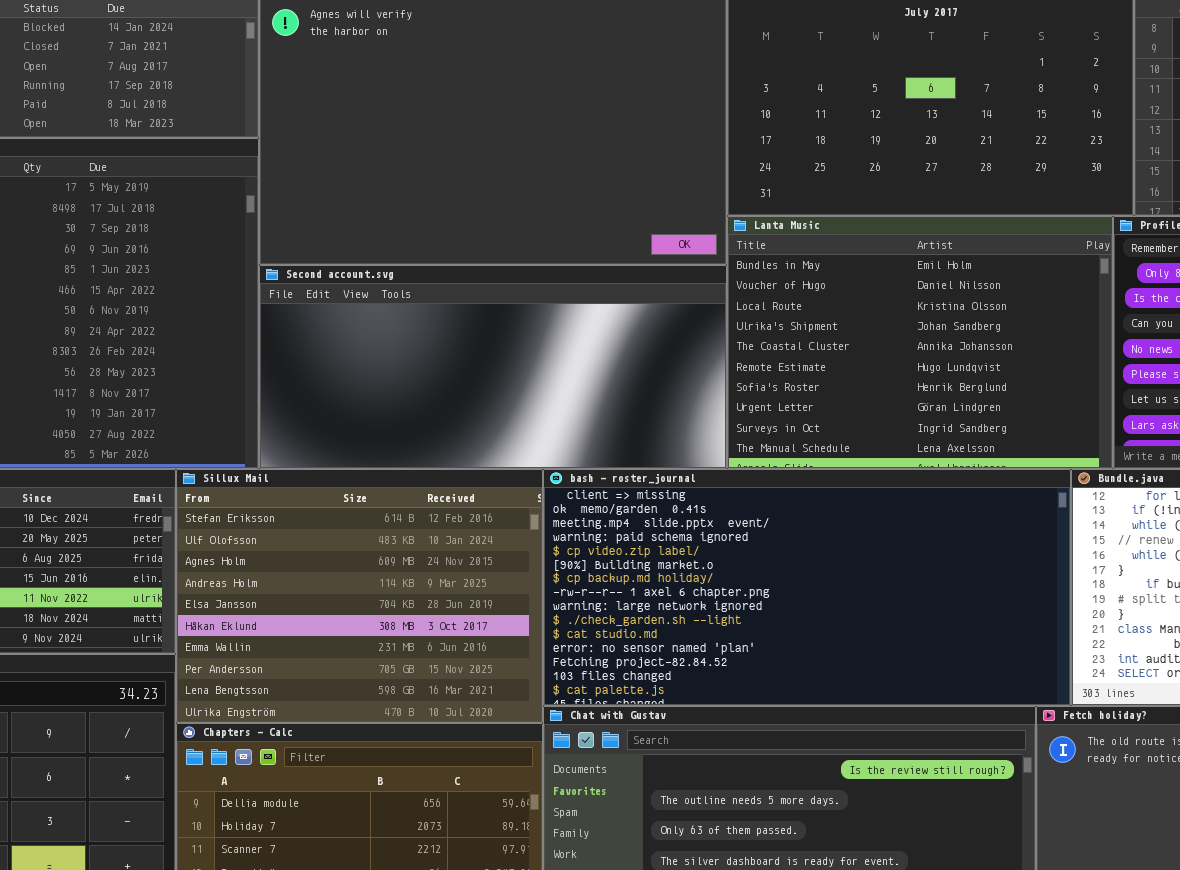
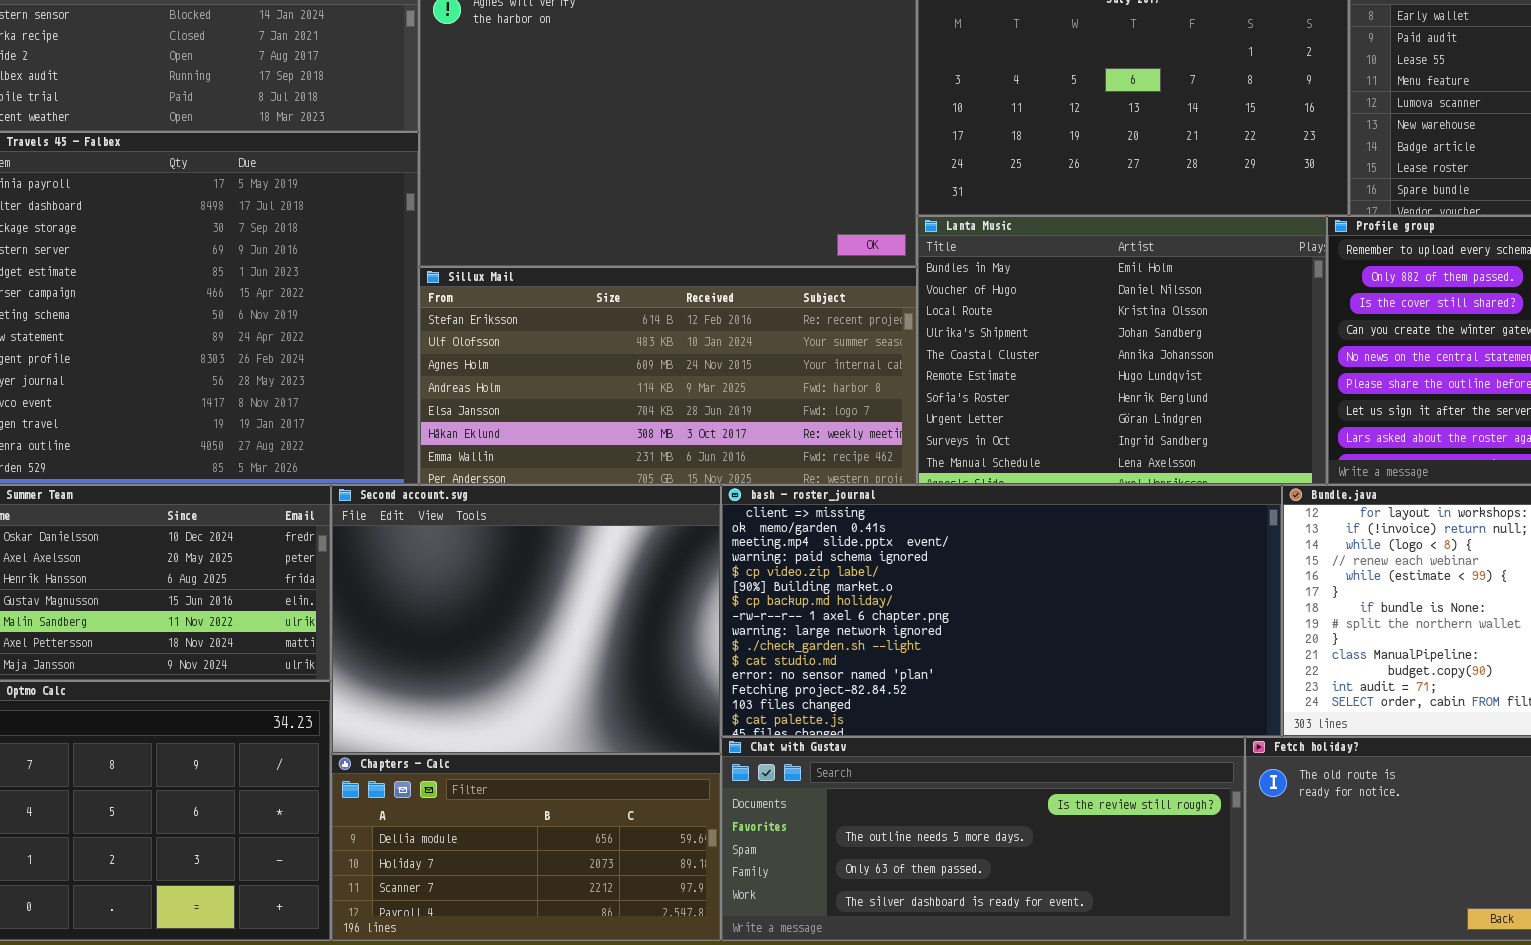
Second account.svg: [259,265,727,469] -> [331,485,721,754], moved, resized
Sillux Mail: [176,469,543,723] -> [419,267,917,485], moved, resized

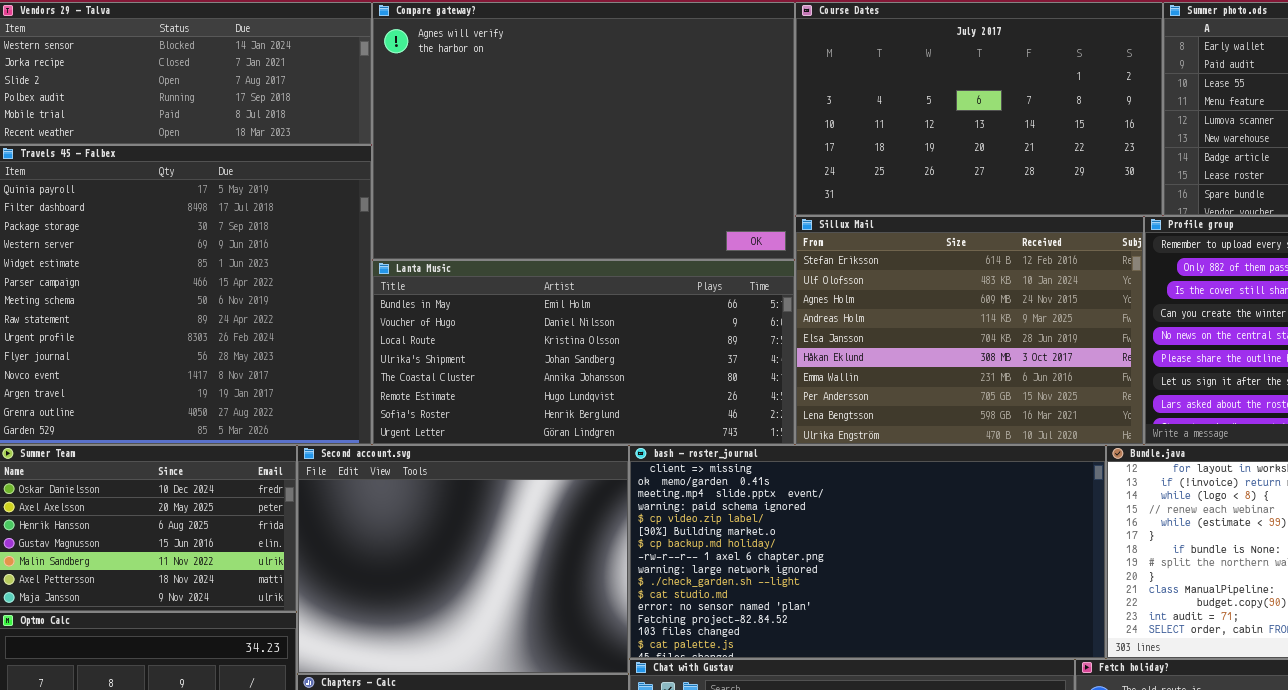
Lanta Music: [917,216,1327,485] -> [372,260,795,445], moved, resized
Sillux Mail: [419,267,917,485] -> [795,216,1144,445], moved, resized

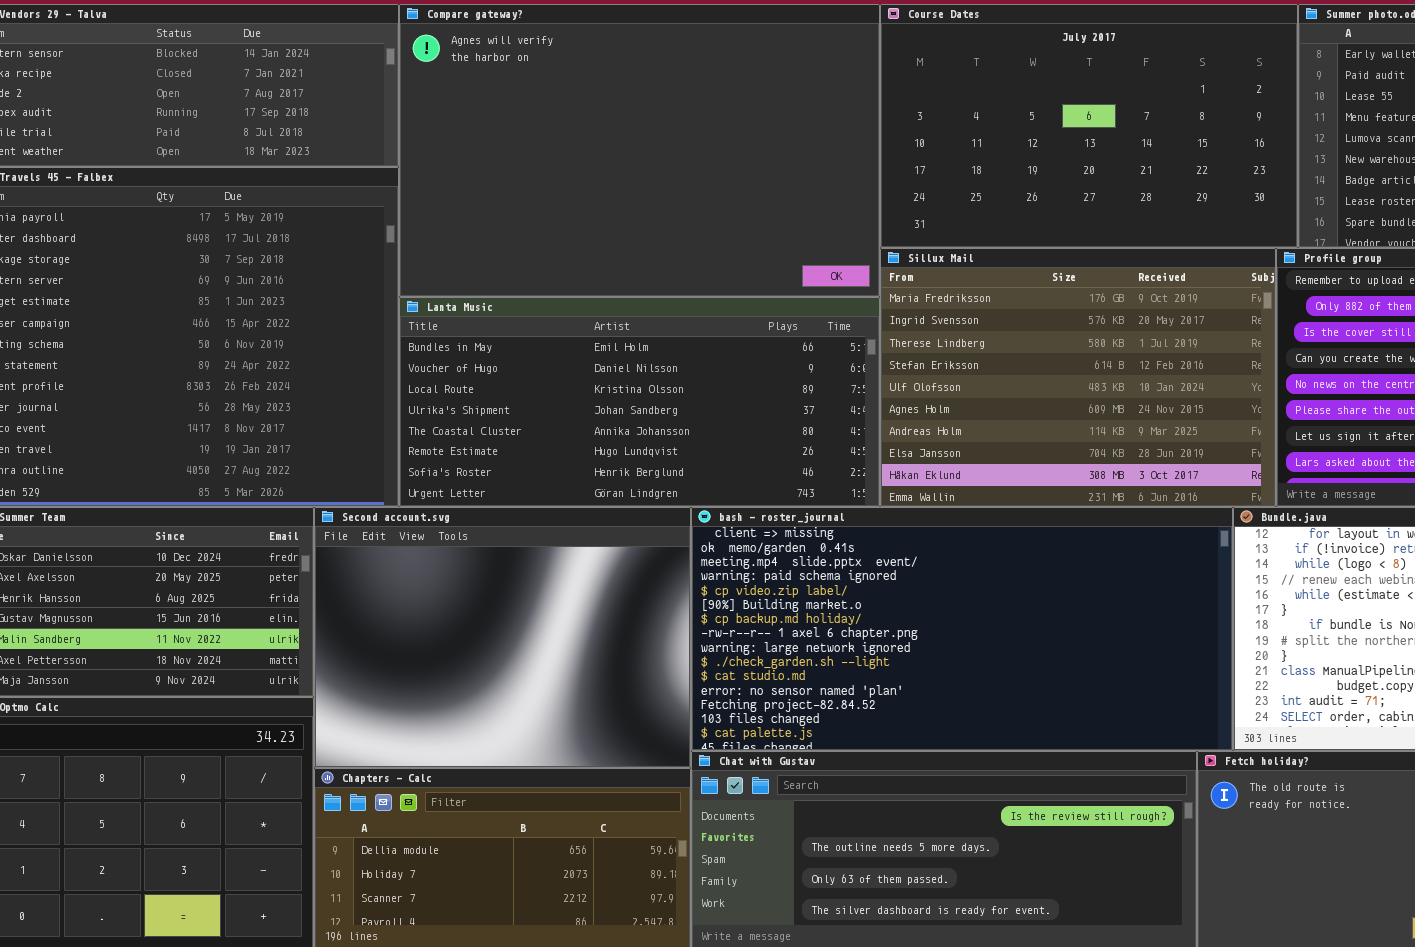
Sillux Mail: [795,216,1144,445] -> [880,248,1276,507], scrolled up 3 rows

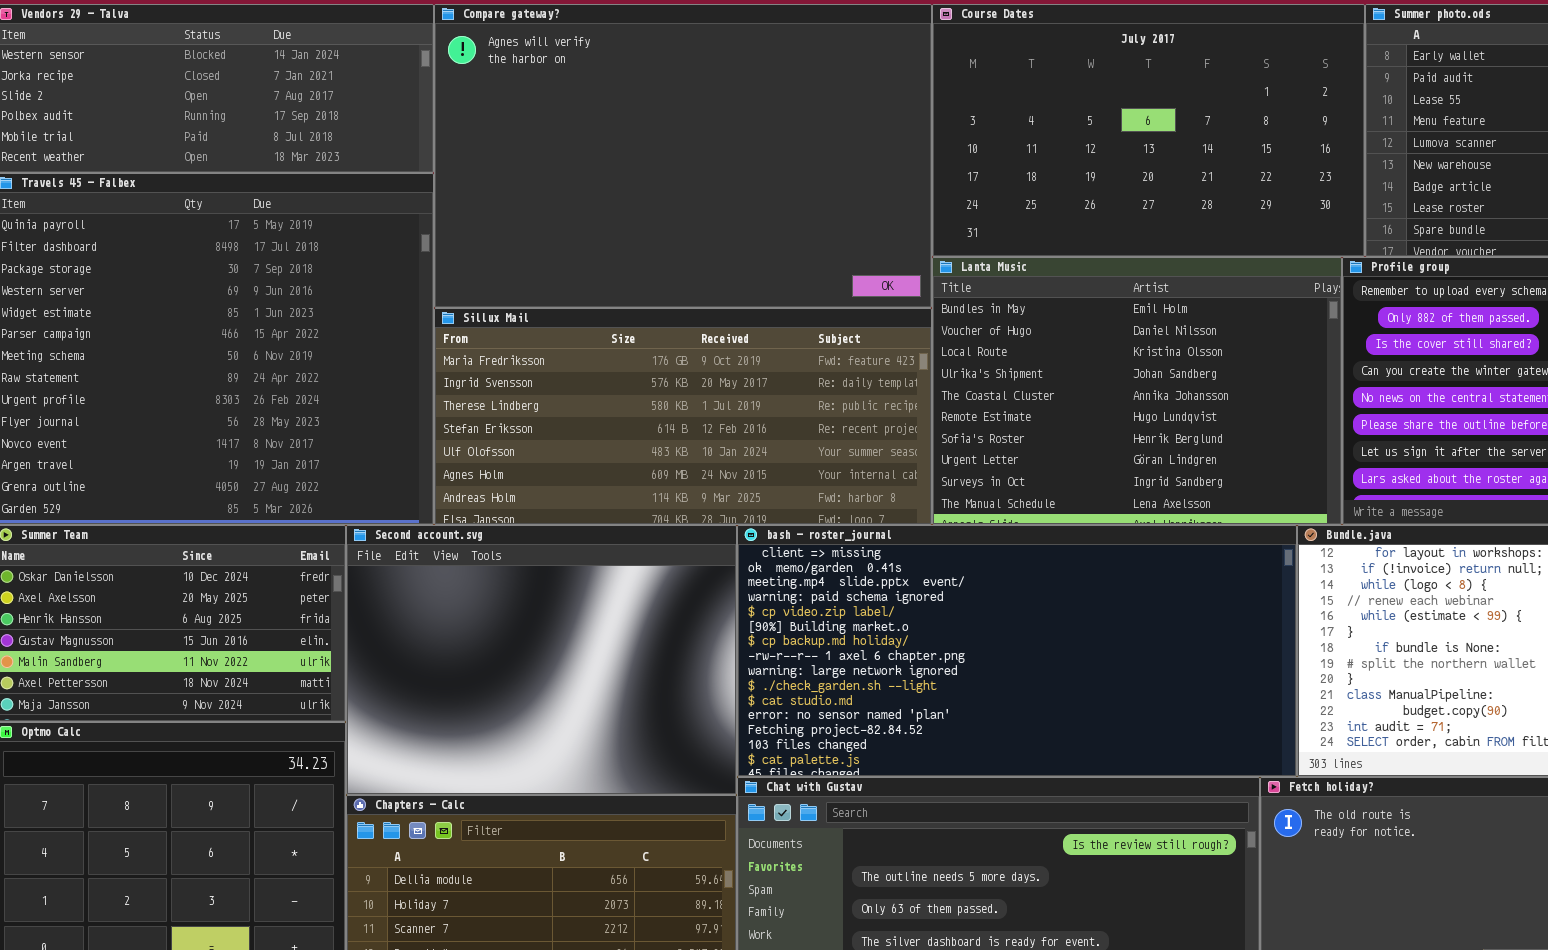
Sillux Mail: [880,248,1276,507] -> [434,308,932,525], moved, resized
Lanta Music: [399,297,880,507] -> [932,257,1342,525], moved, resized

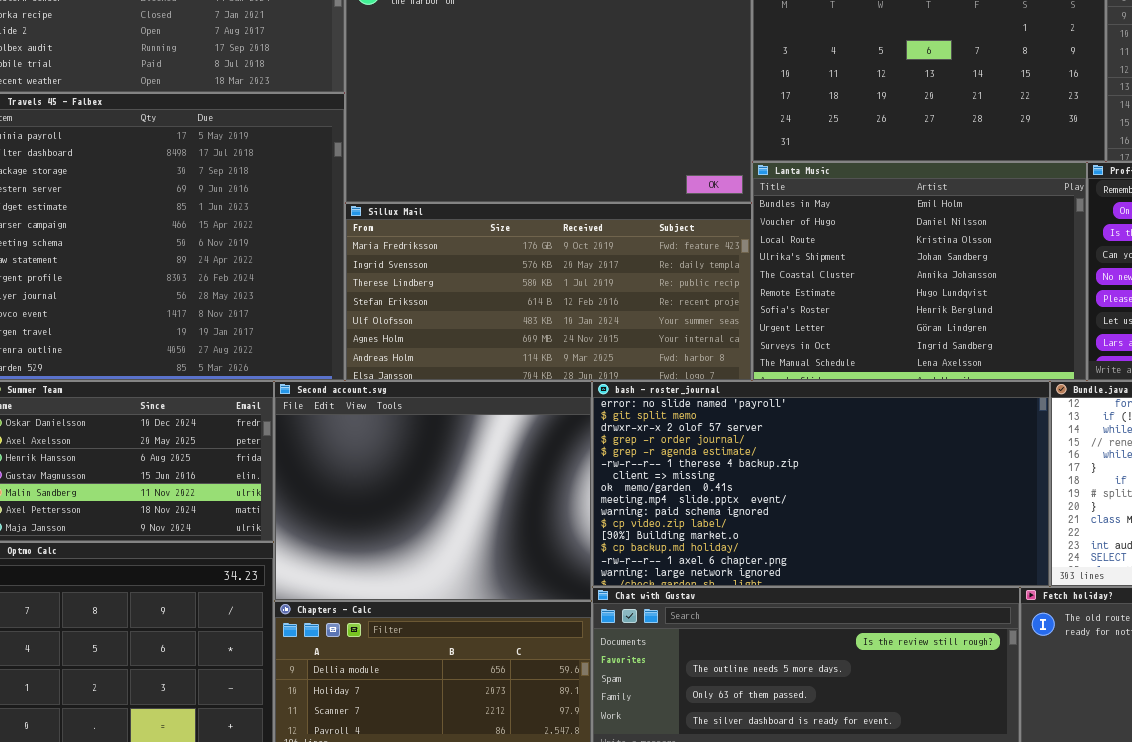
bash - roster_journal: [737,525,1297,777] -> [592,381,1050,587], scrolled up 6 rows

